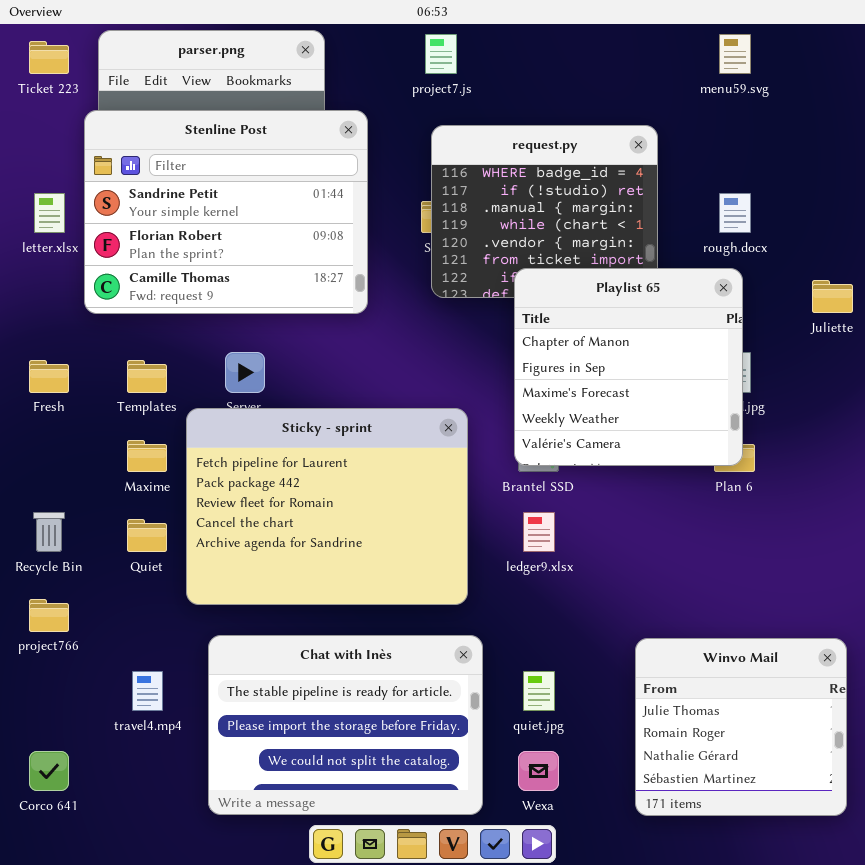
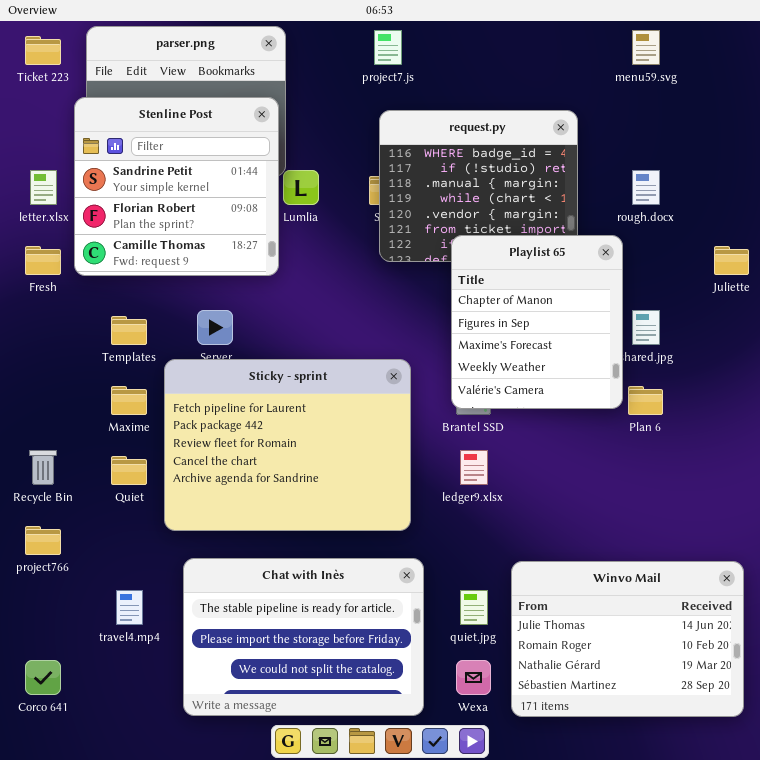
Stenline Post: [84,110,368,314] -> [74,97,279,276], resized
Playlist 65: [514,268,743,466] -> [451,235,623,409], resized
Fresh: [29,360,69,393] -> [25,246,61,275], moved
Winvo Mail: [635,638,847,816] -> [511,561,744,717], resized

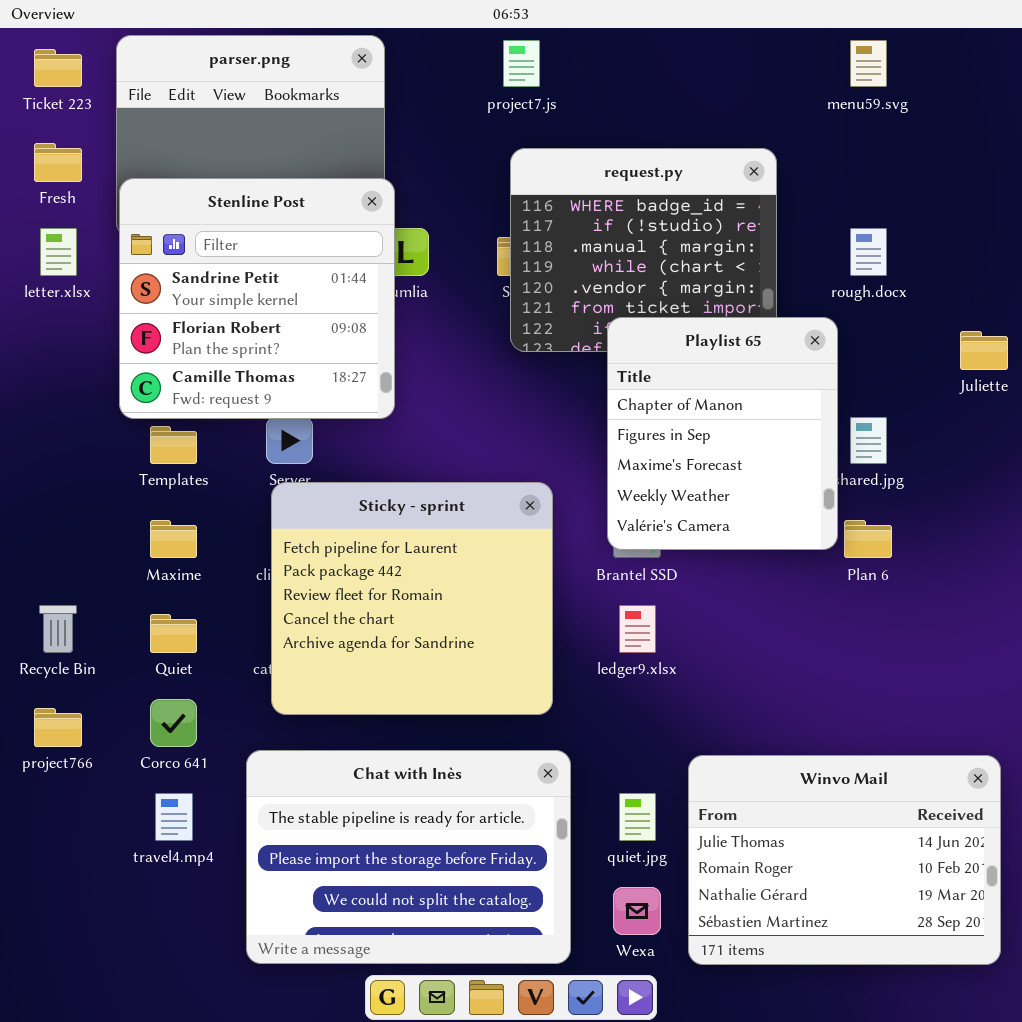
Stenline Post: [74,97,279,276] -> [119,178,395,419], moved
Fresh: [25,246,61,275] -> [34,143,82,182], moved
Sticky - sprint: [164,359,411,531] -> [271,482,553,715], resized
Corco 641: [25,660,61,695] -> [150,699,197,747], moved

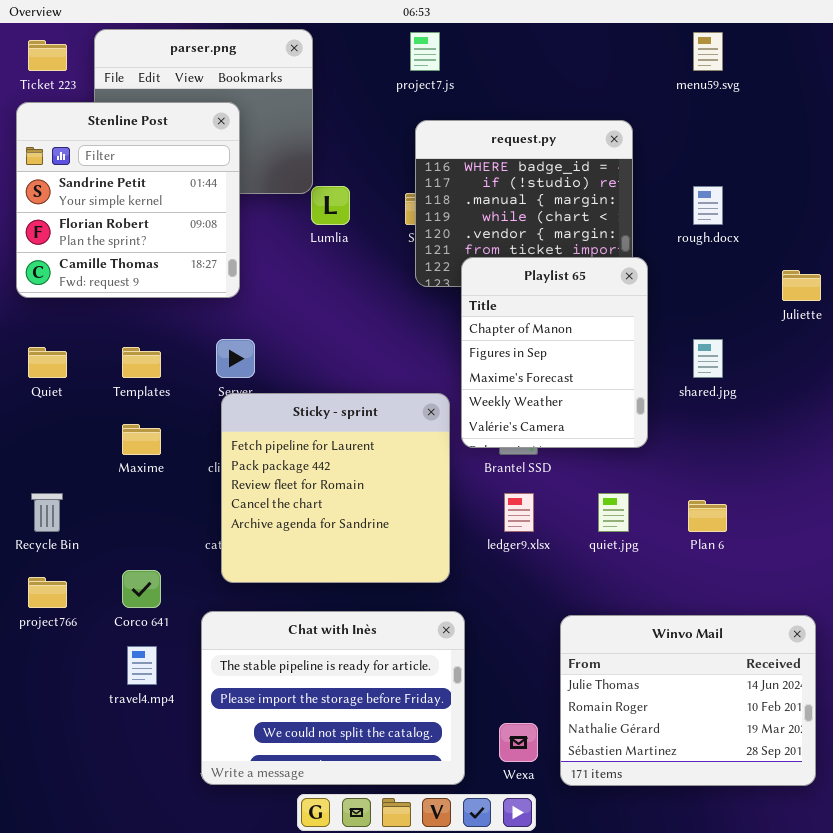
Stenline Post: [119,178,395,419] -> [16,102,240,298], moved
Playlist 65: [607,317,838,550] -> [461,257,648,448], moved
Plan 6: [844,520,892,558] -> [688,500,727,532], moved
Quiet: [150,614,197,653] -> [28,347,67,378], moved
quiet.jpg: [619,793,656,841] -> [598,493,629,532], moved

